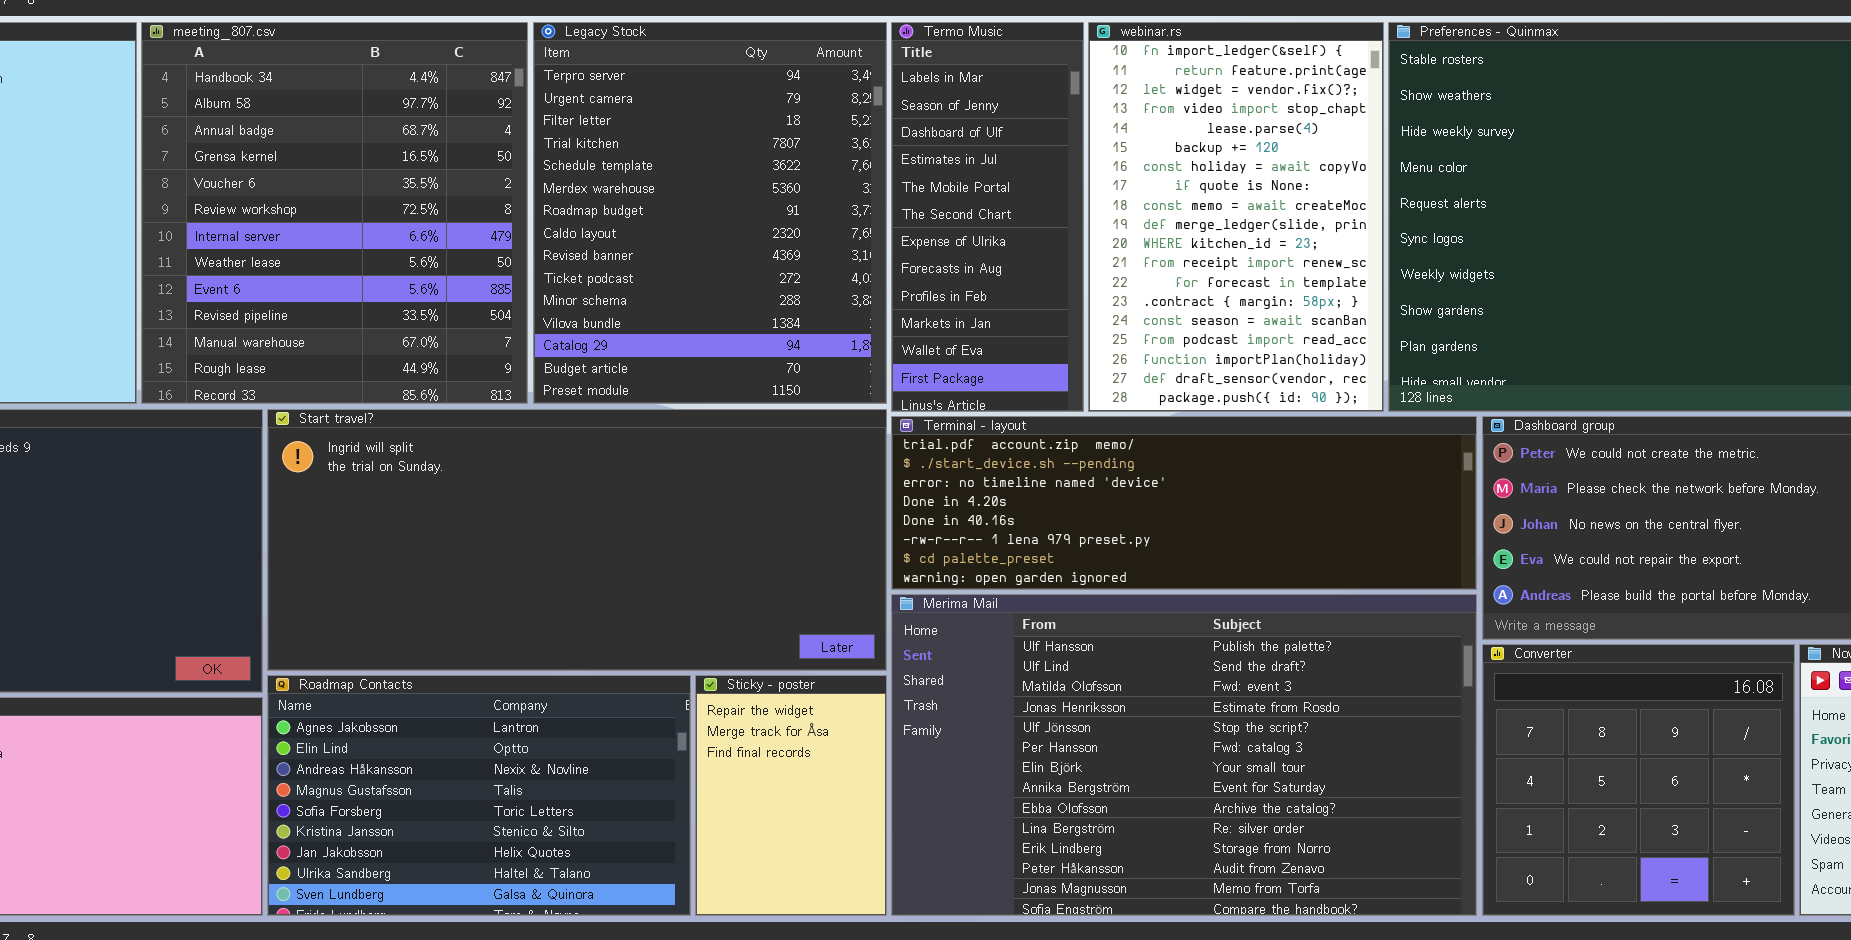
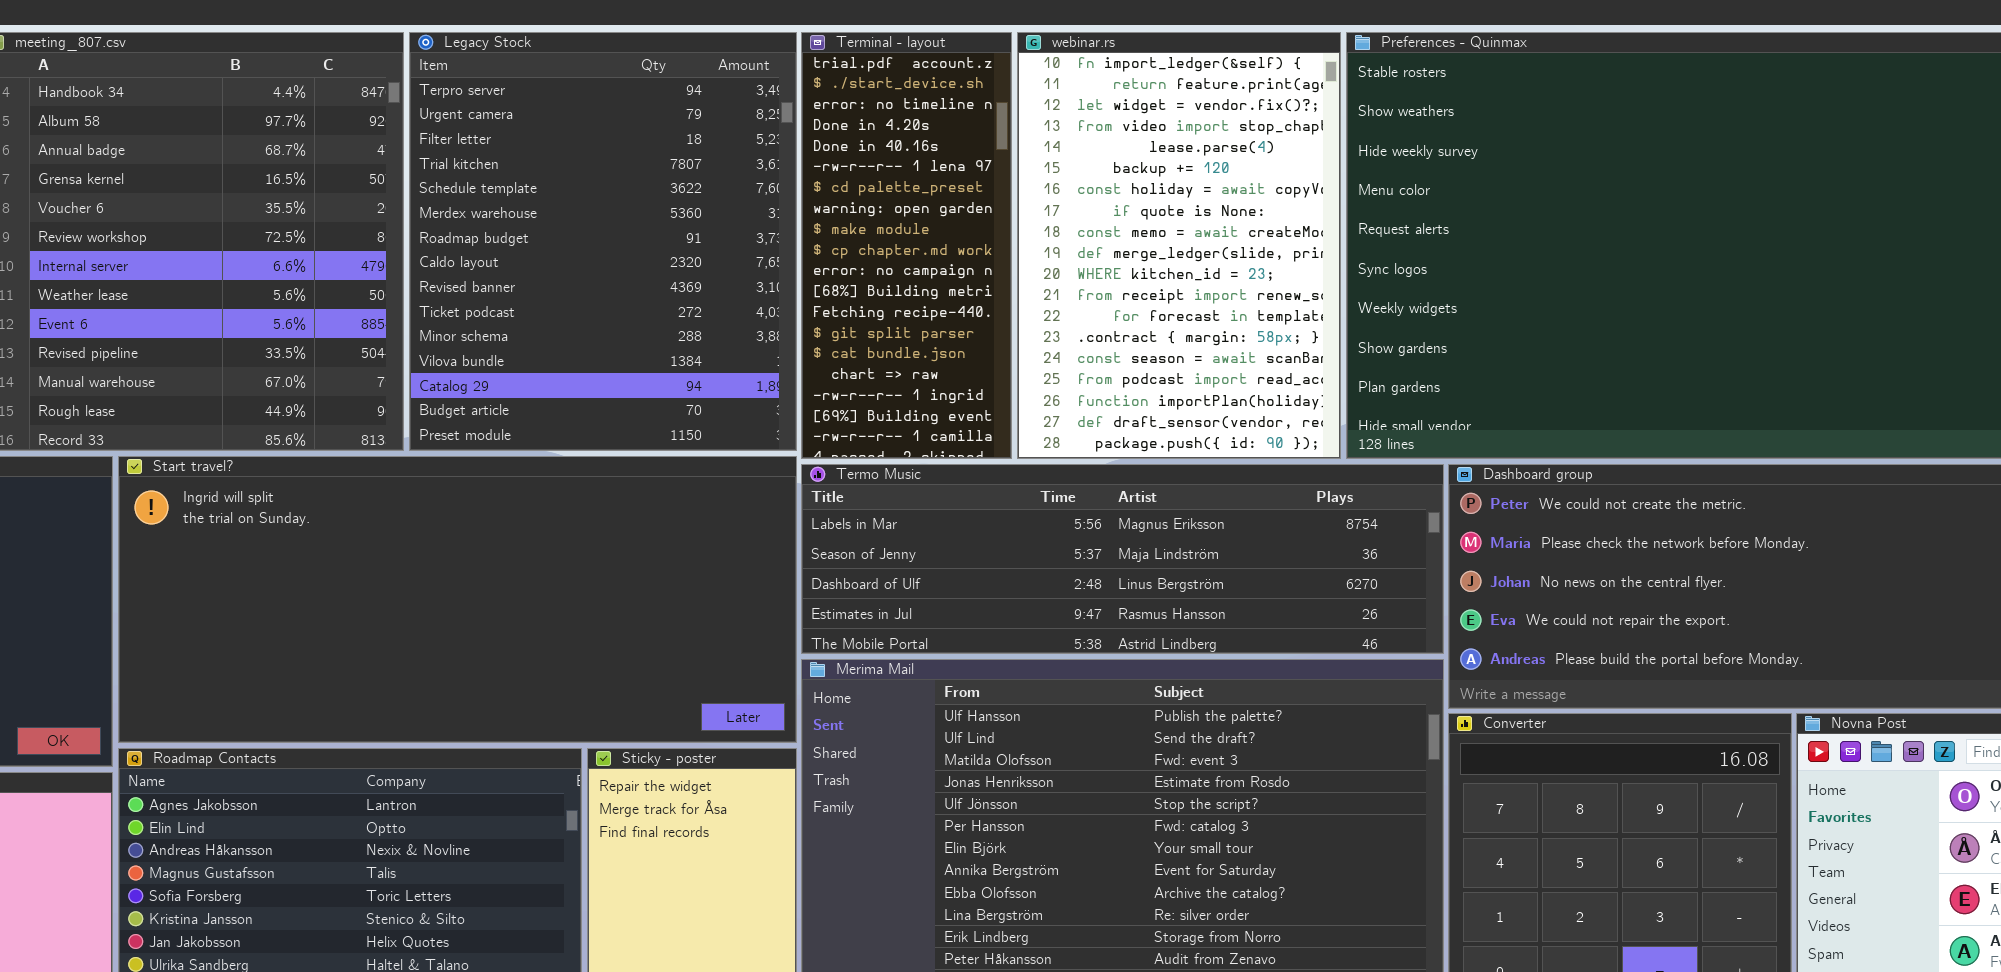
Termo Music: [891,22,1084,412] -> [801,464,1444,654], moved, resized
Terminal - layout: [891,416,1477,590] -> [801,32,1012,459], moved, resized

